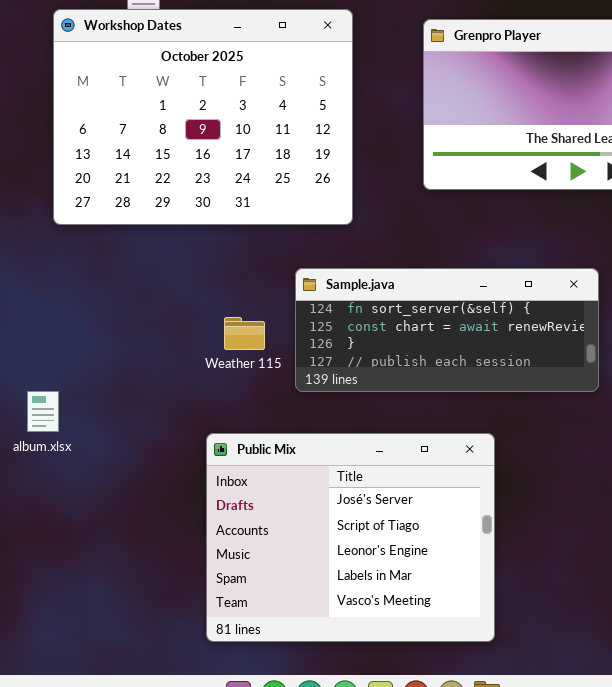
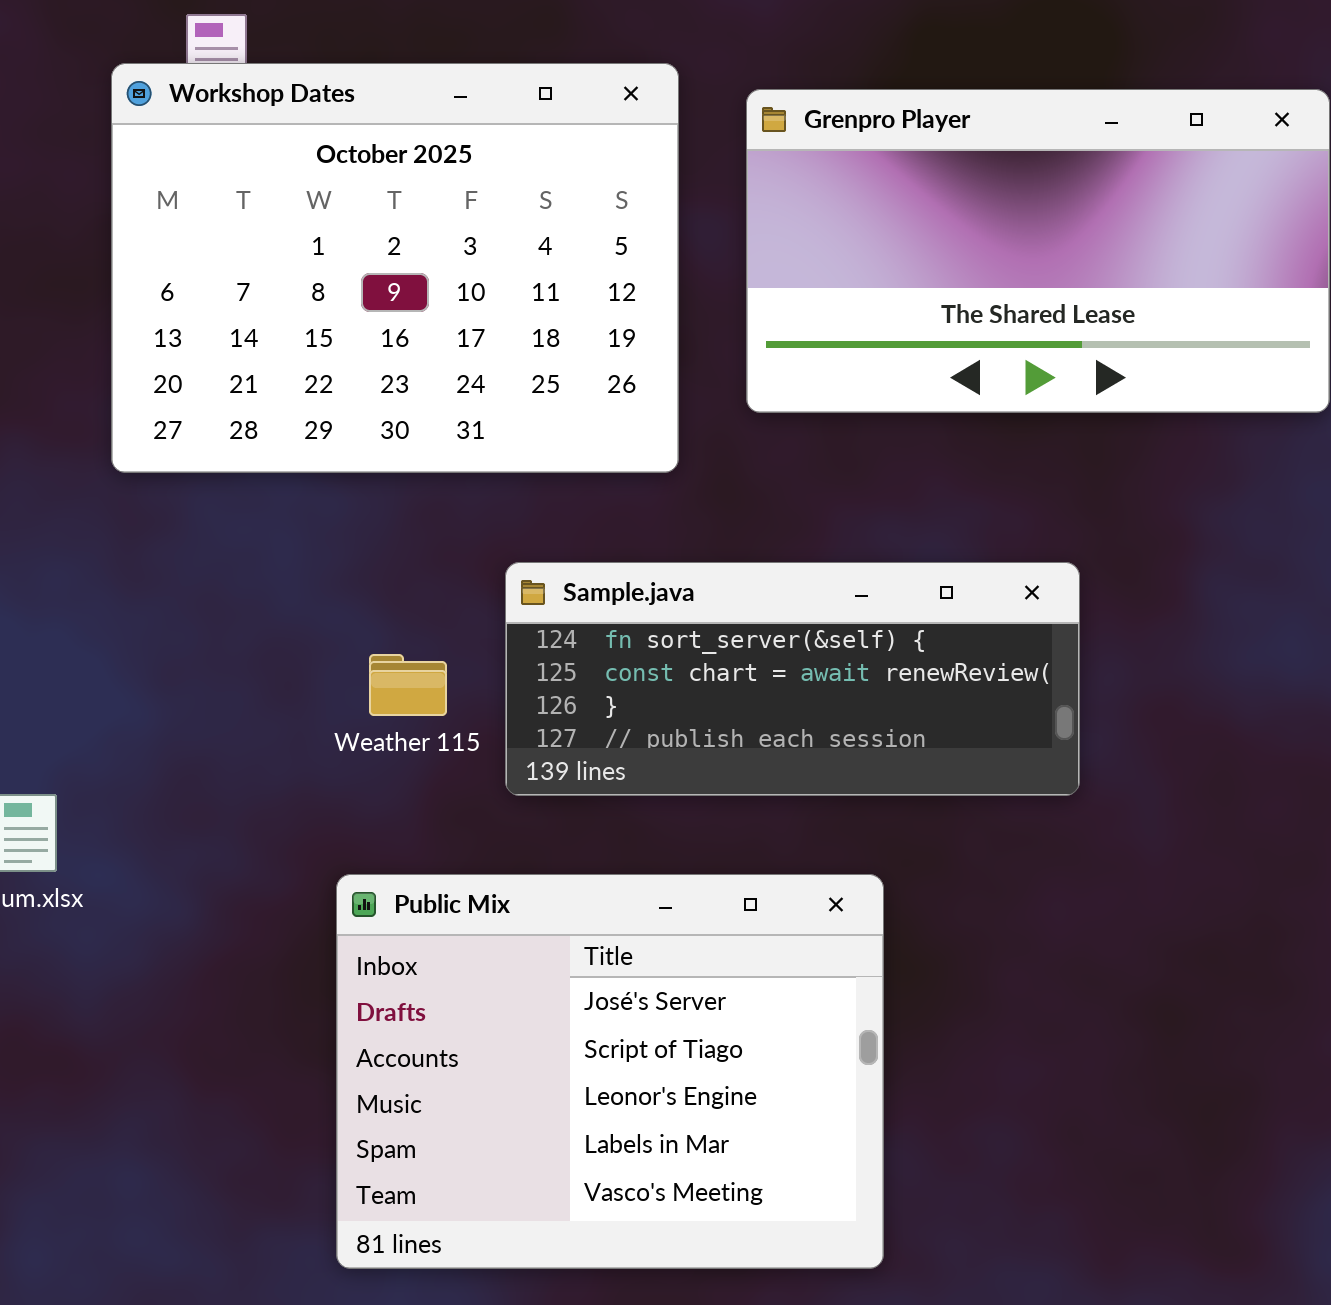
Workshop Dates: [53,9,353,225] -> [111,63,679,473], moved

